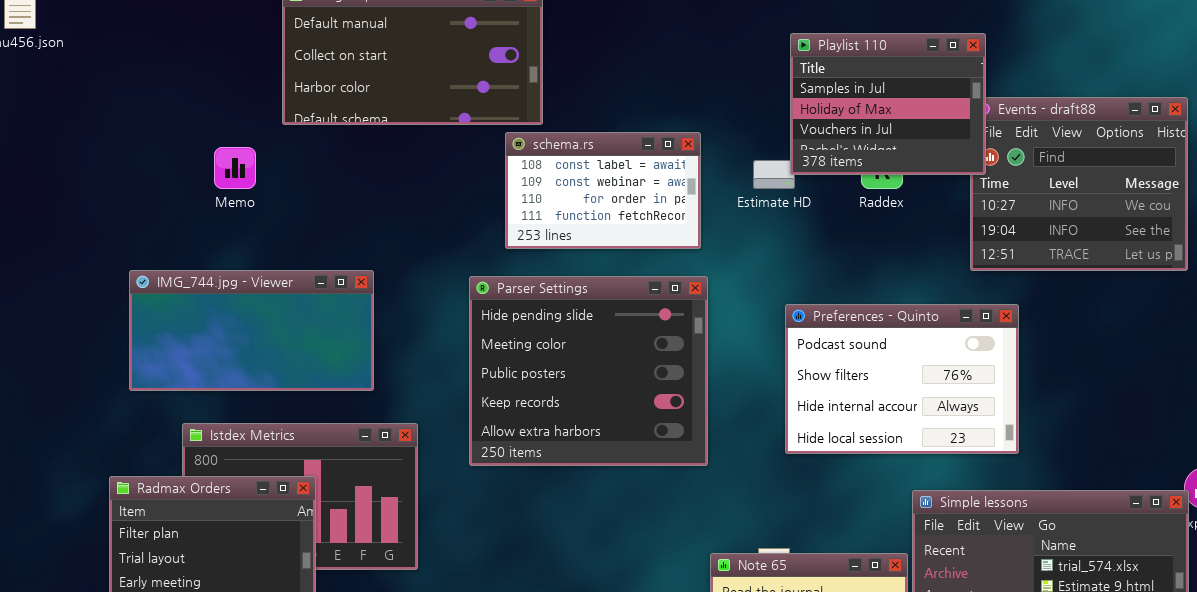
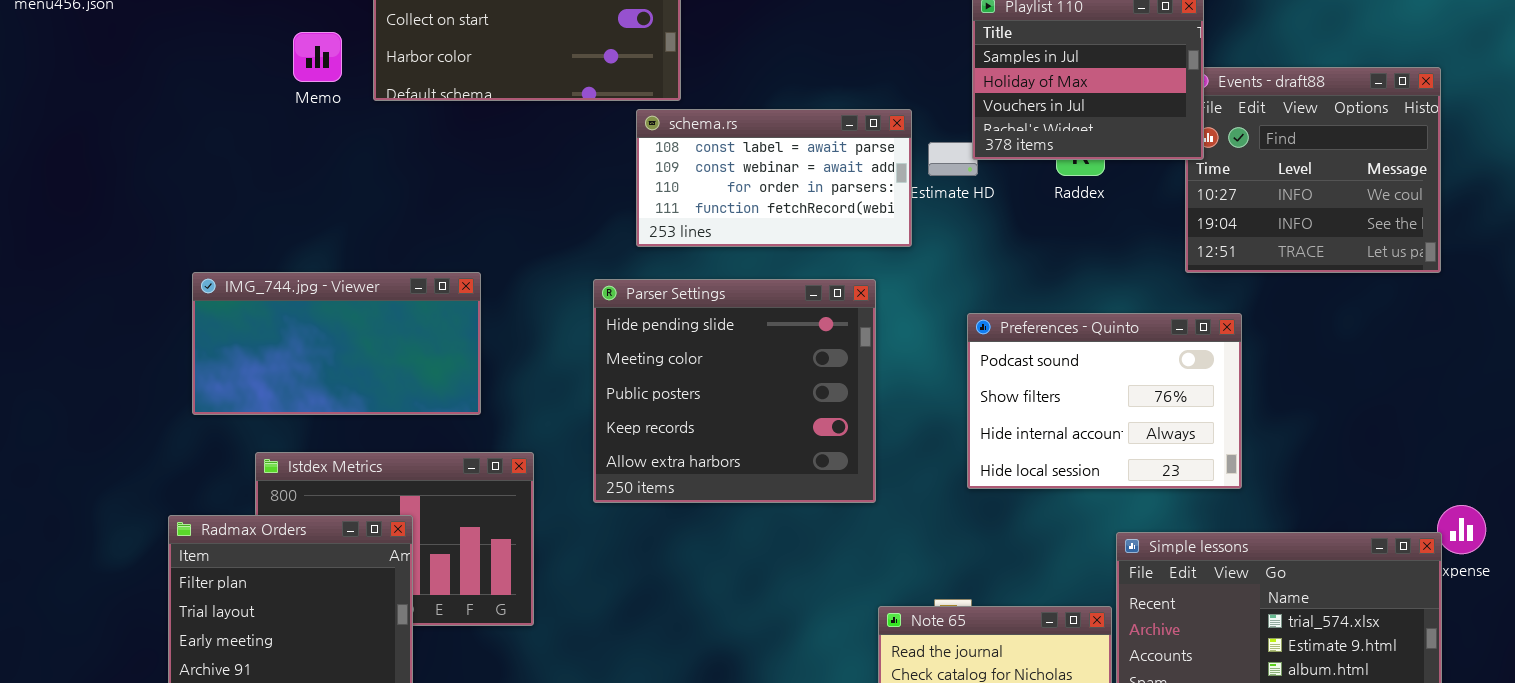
schema.rs: [505,132,701,249] -> [636,109,912,247], resized
Memo: [214,147,256,189] -> [293,32,342,82], moved

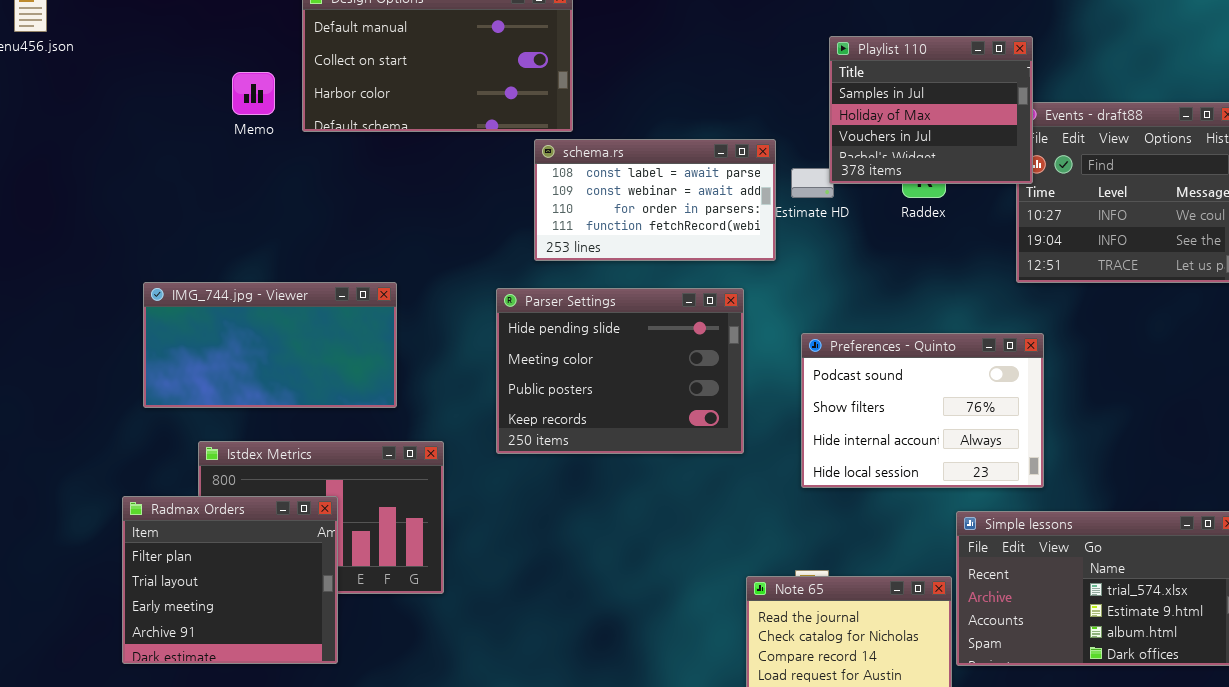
Parser Settings: [593,279,876,503] -> [496,288,744,454], resized
Preferences - Quinto: [967,313,1242,489] -> [801,333,1044,488], moved

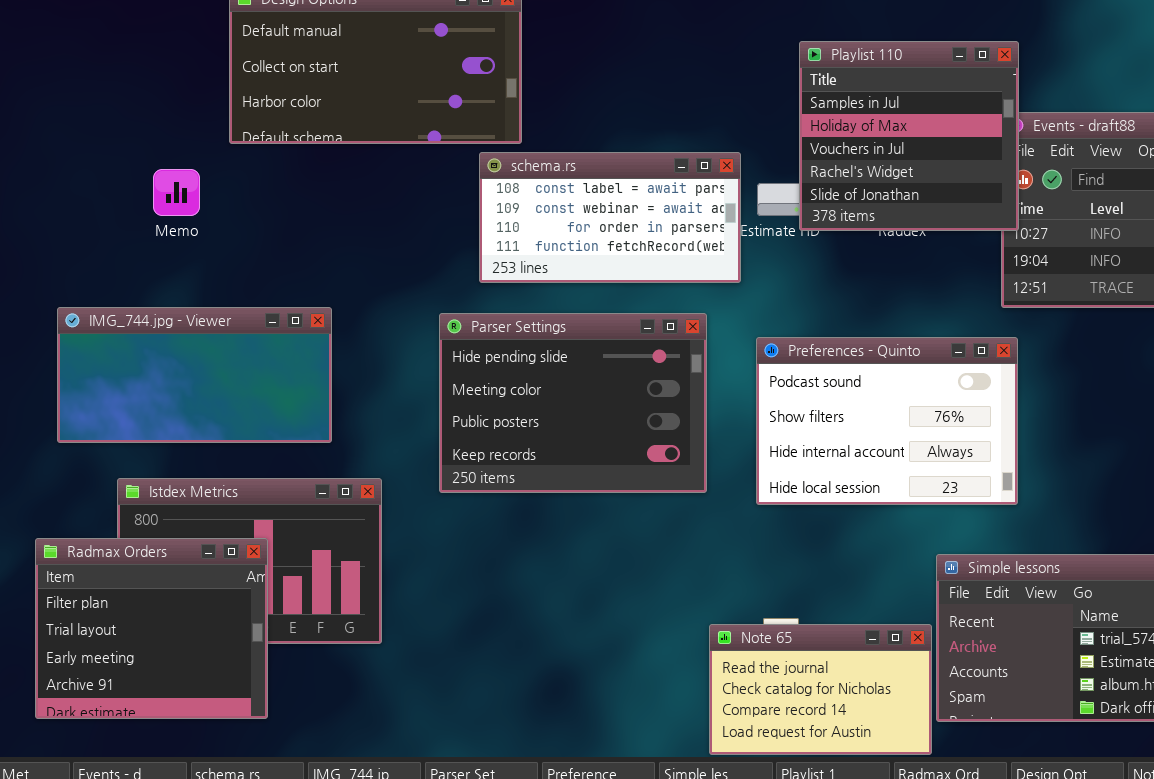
Playlist 110: [829,36,1033,184] -> [799,41,1019,231], resized
Memo: [232,72,275,115] -> [153,169,200,216], moved
Preferences - Quinto: [801,333,1044,488] -> [756,337,1018,505], moved

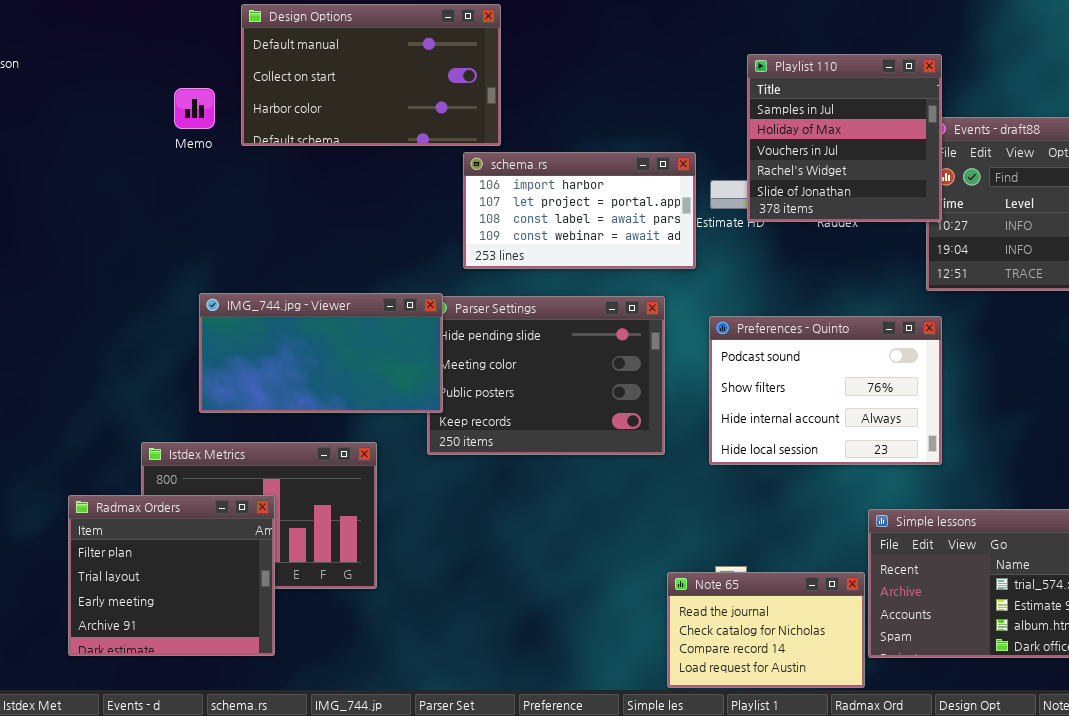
schema.rs: [479,152,741,283] -> [463,152,696,269], scrolled up 2 rows
Memo: [153,169,200,216] -> [174,88,215,129], moved
IMG_744.jpg - Viewer: [57,307,332,443] -> [199,293,443,413], moved

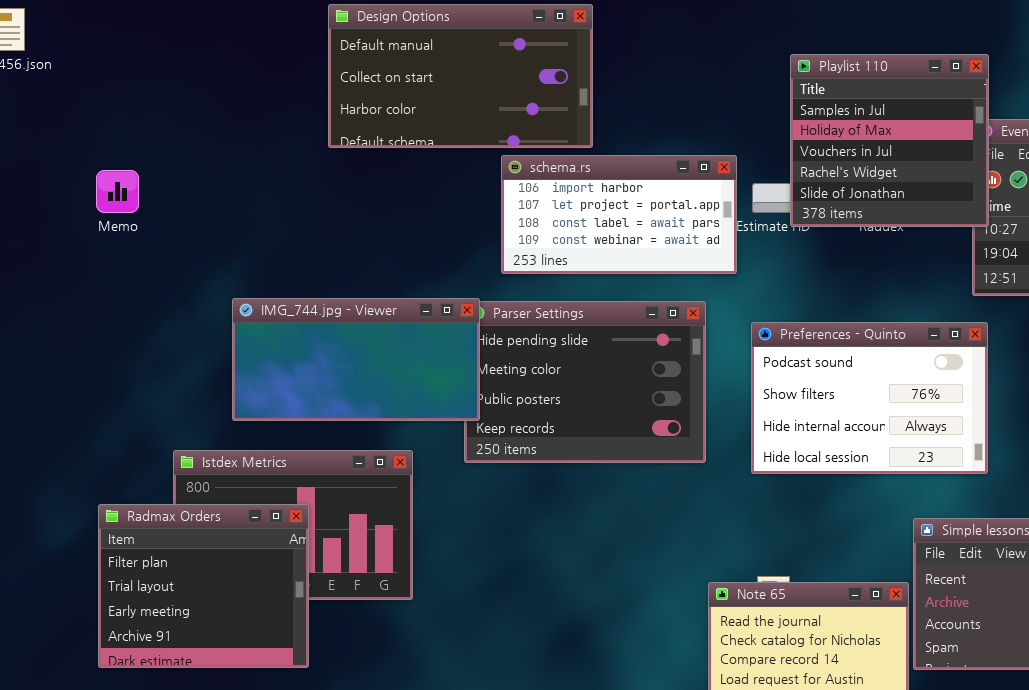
Design Options: [241,4,501,146] -> [328,4,593,148], moved
Memo: [174,88,215,129] -> [96,170,139,213], moved

